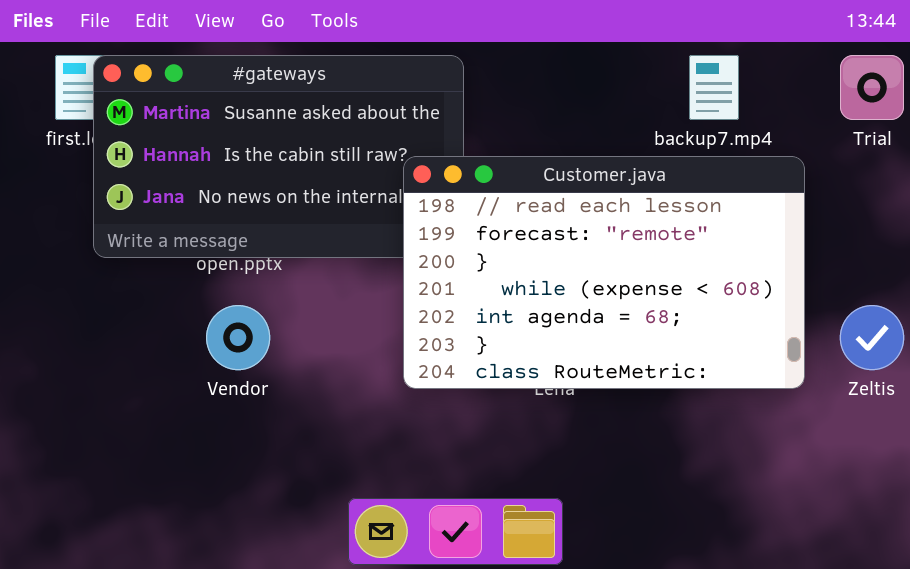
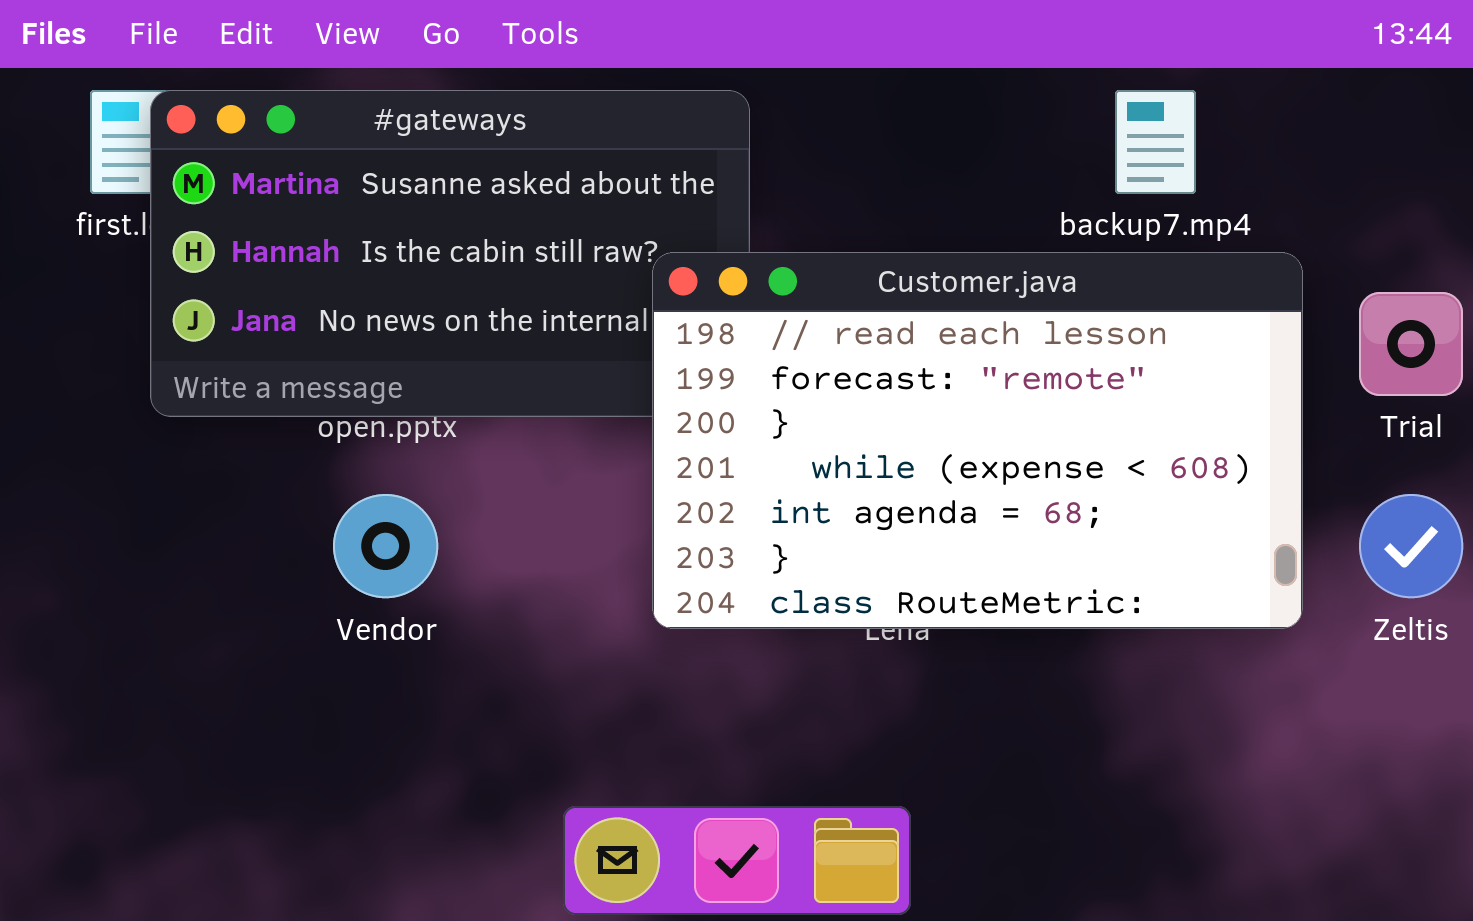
Trial: [840,55,904,120] -> [1359,292,1463,396], moved

